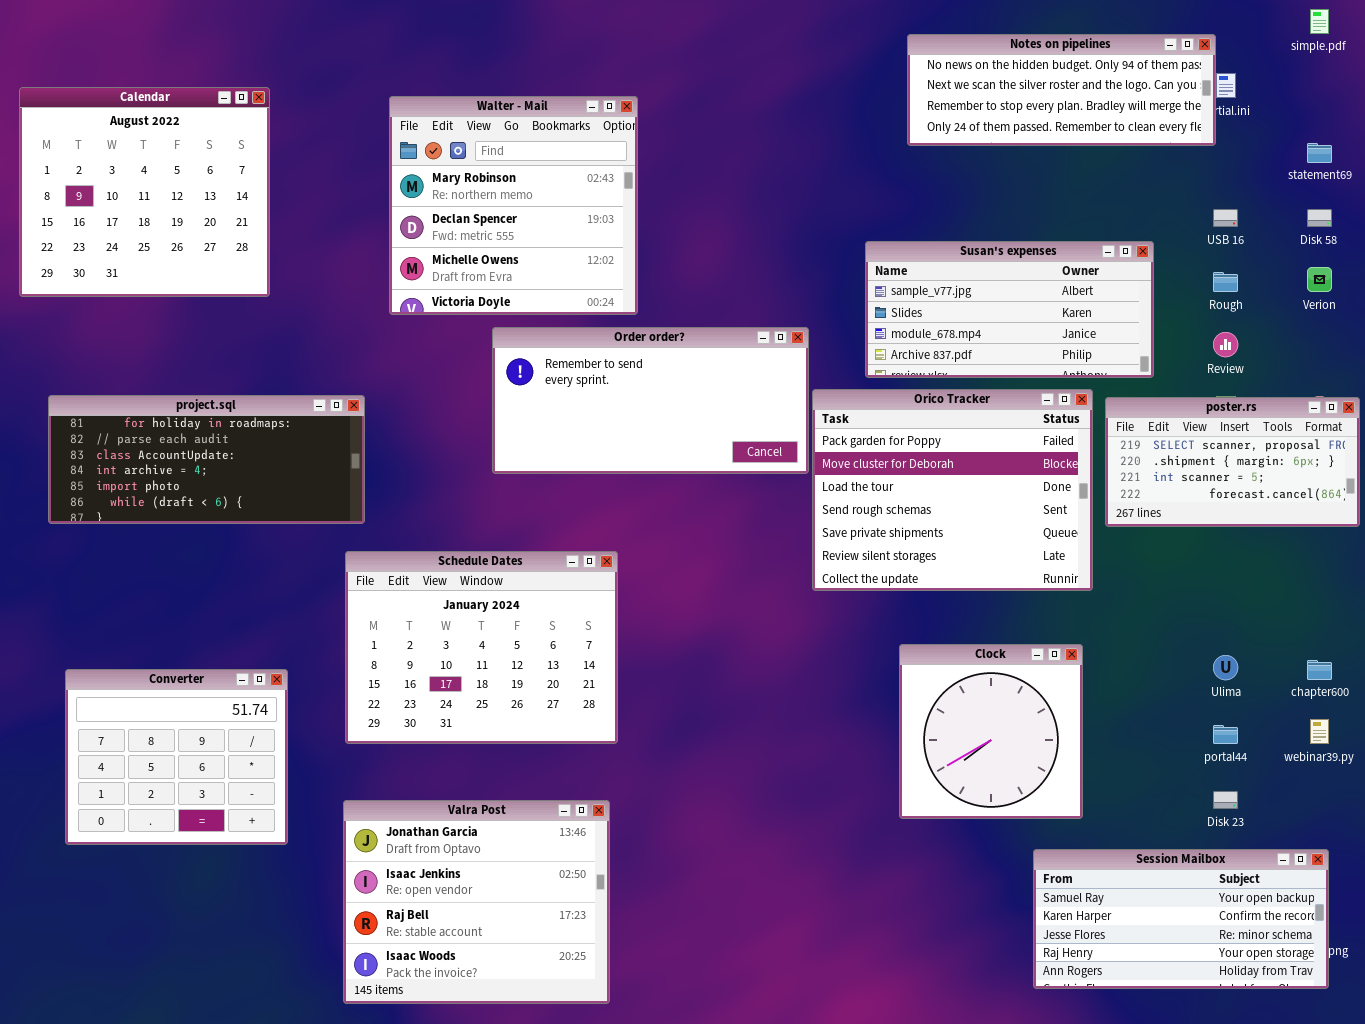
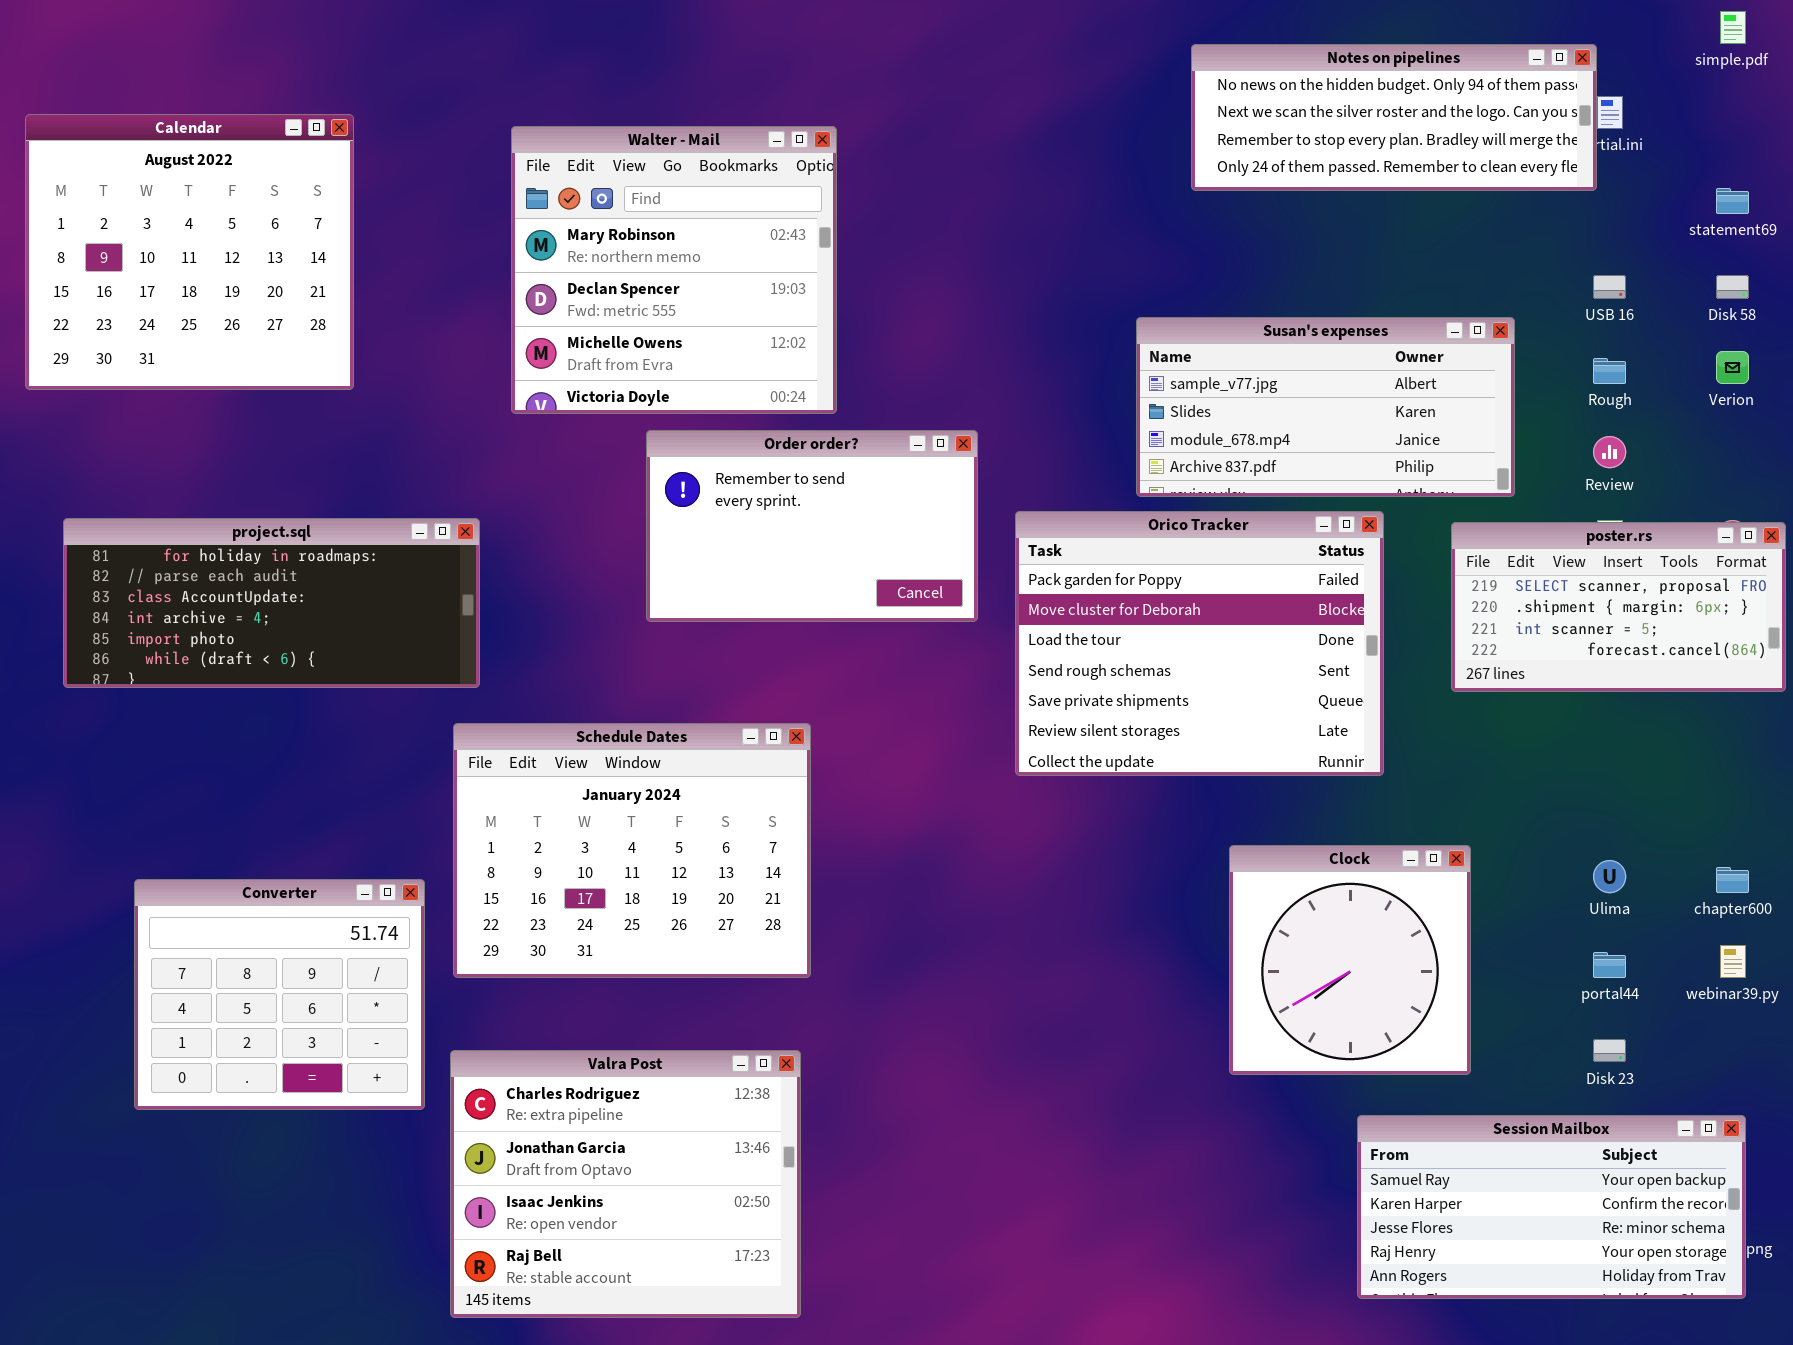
Order order?: [492,327,809,474] -> [646,430,978,622], resized
Orico Tracker: [812,389,1093,591] -> [1015,511,1384,776], moved
Clock: [899,644,1083,819] -> [1229,845,1471,1075], moved
Converter: [65,669,288,845] -> [134,879,425,1110], moved
Valra Post: [343,800,610,1004] -> [450,1050,801,1318], scrolled up 1 row

